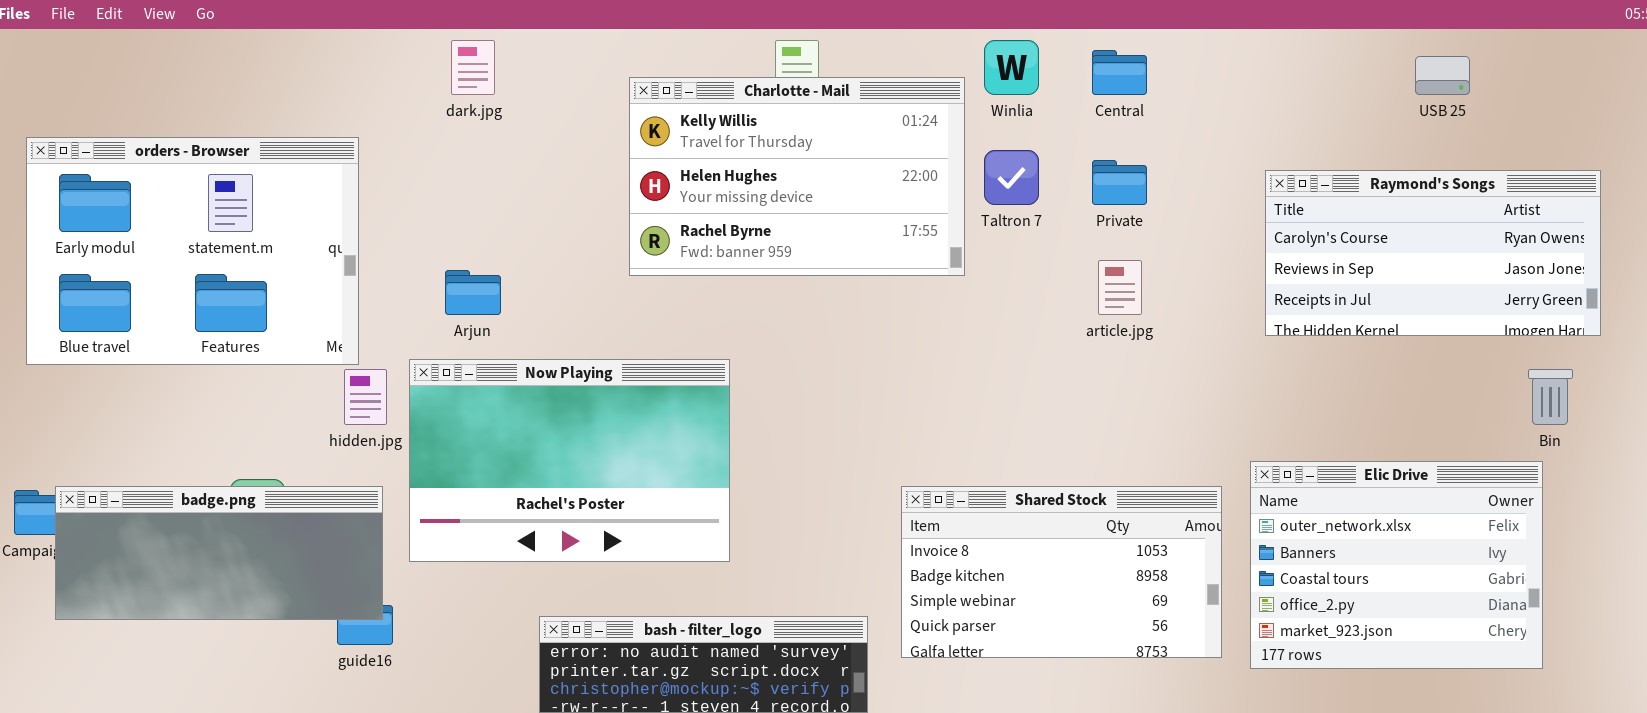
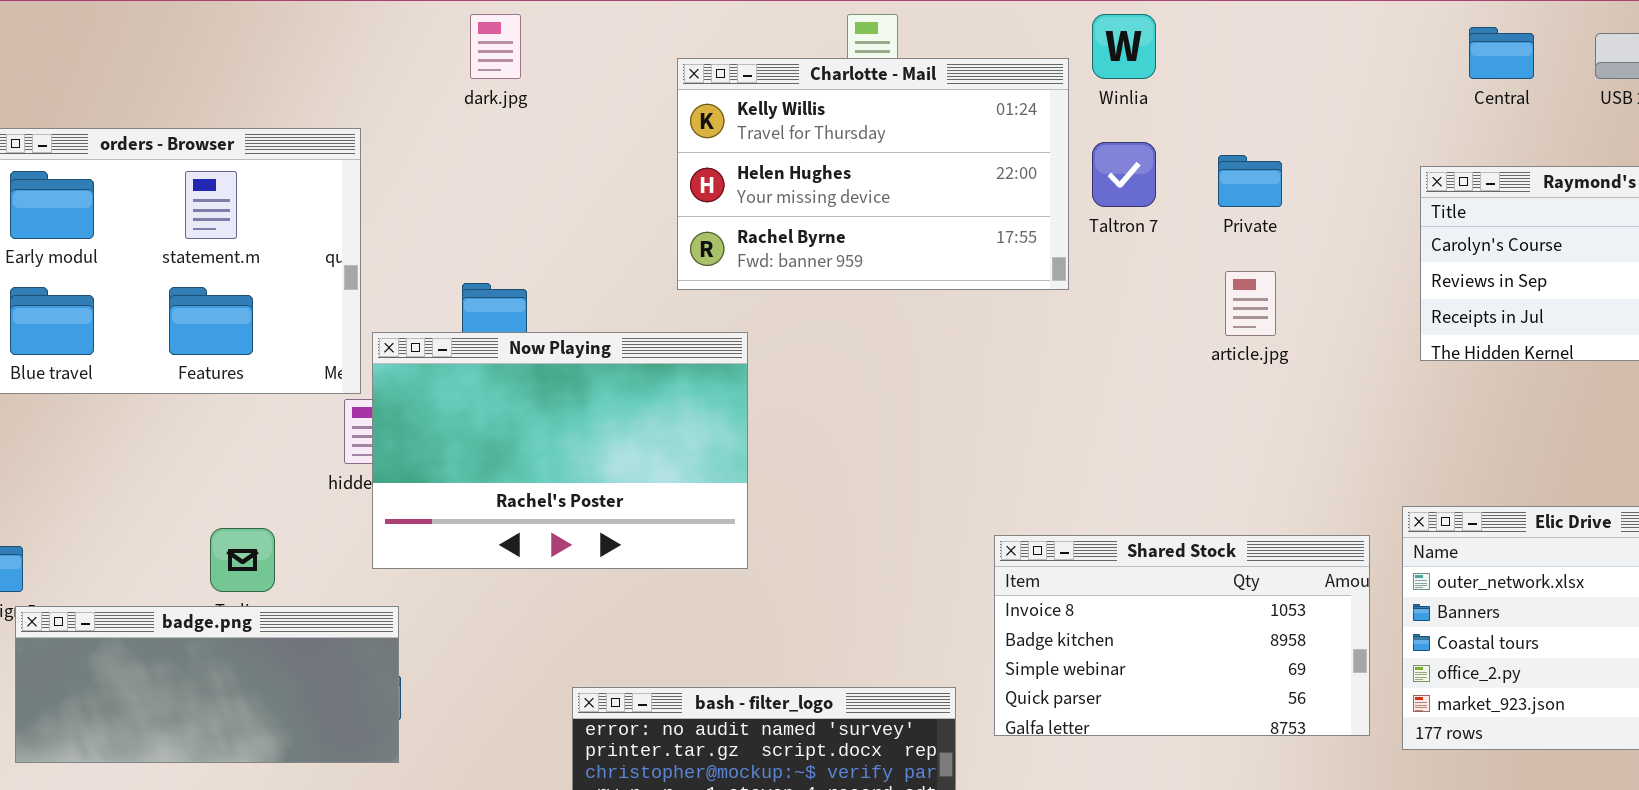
Central: [1092,50,1147,95] -> [1469,27,1534,79], moved
Now Playing: [409,359,730,562] -> [372,332,748,569], moved
badge.png: [55,486,383,620] -> [15,606,399,763], moved

